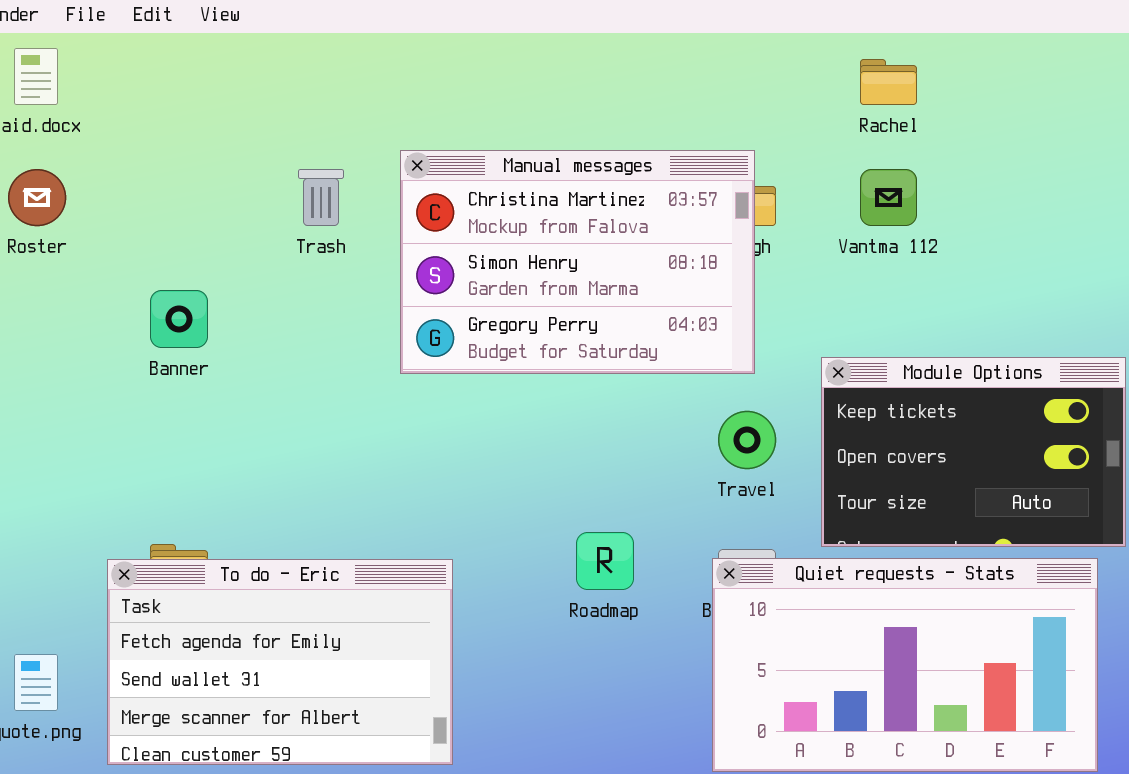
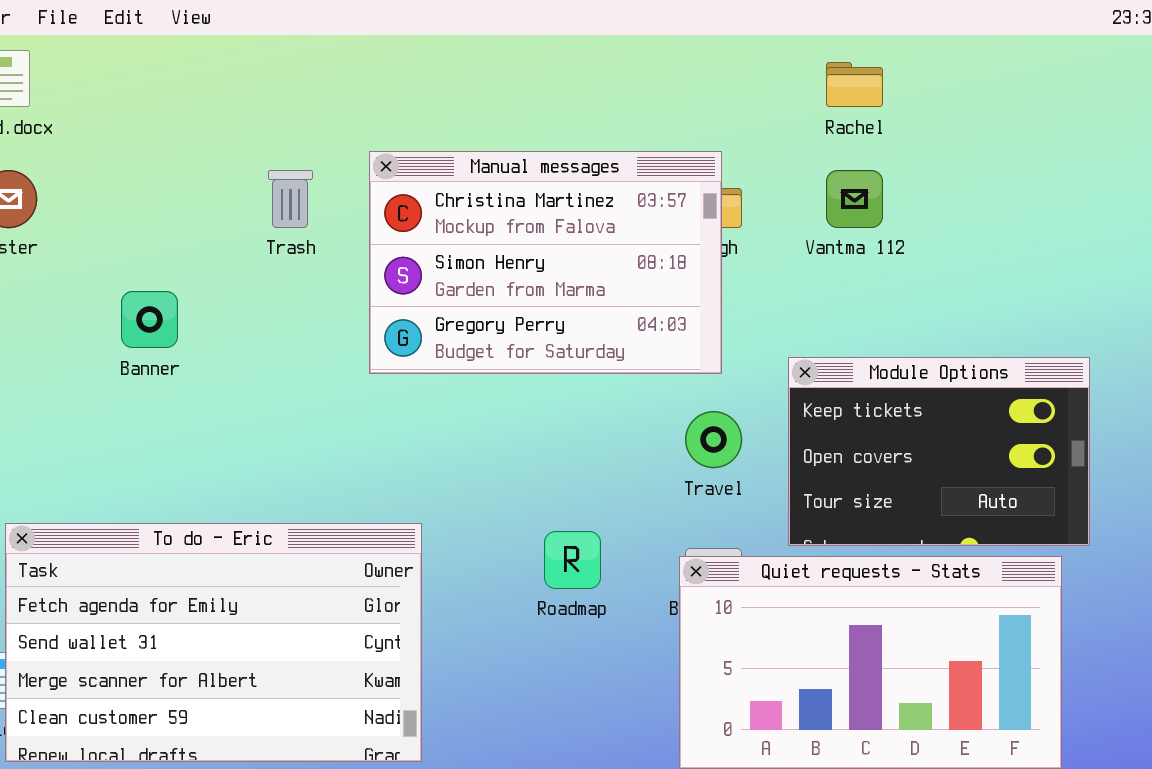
To do - Eric: [107,559,453,765] -> [5,523,422,762], resized

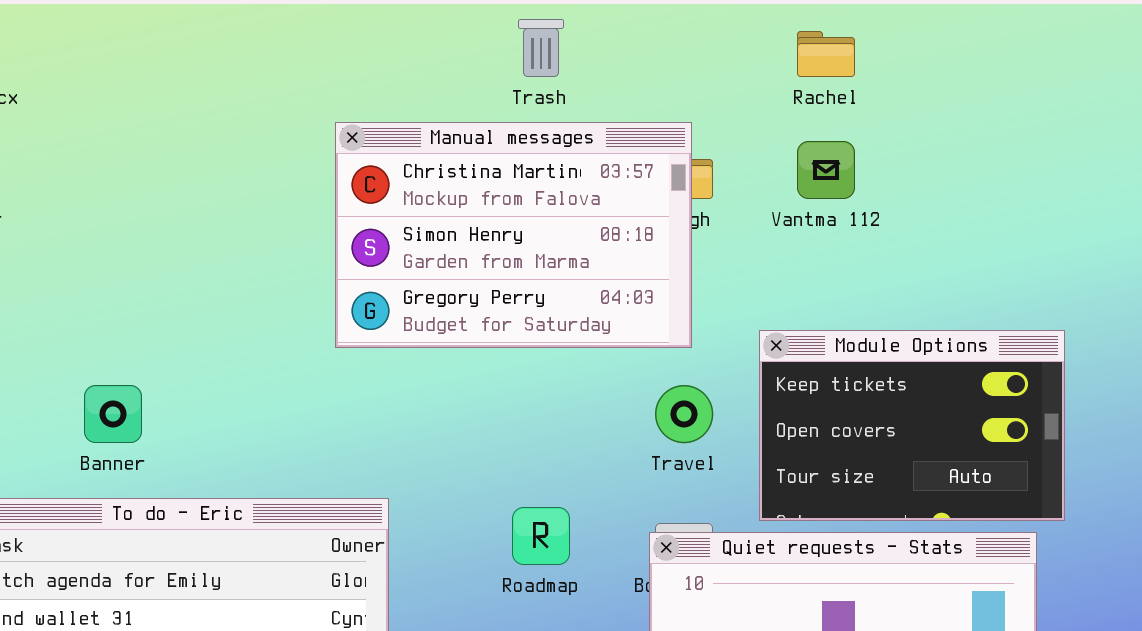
Trash: [268,170,313,228] -> [518,19,564,77], moved
Banner: [121,291,178,348] -> [84,385,142,443], moved

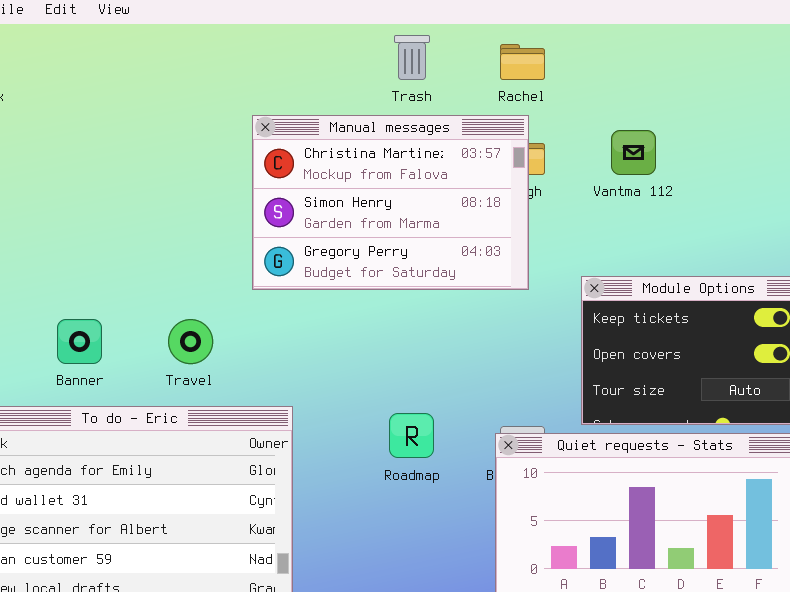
Rachel: [797,31,855,77] -> [500,44,545,80], moved
Travel: [655,385,713,443] -> [168,319,213,364], moved

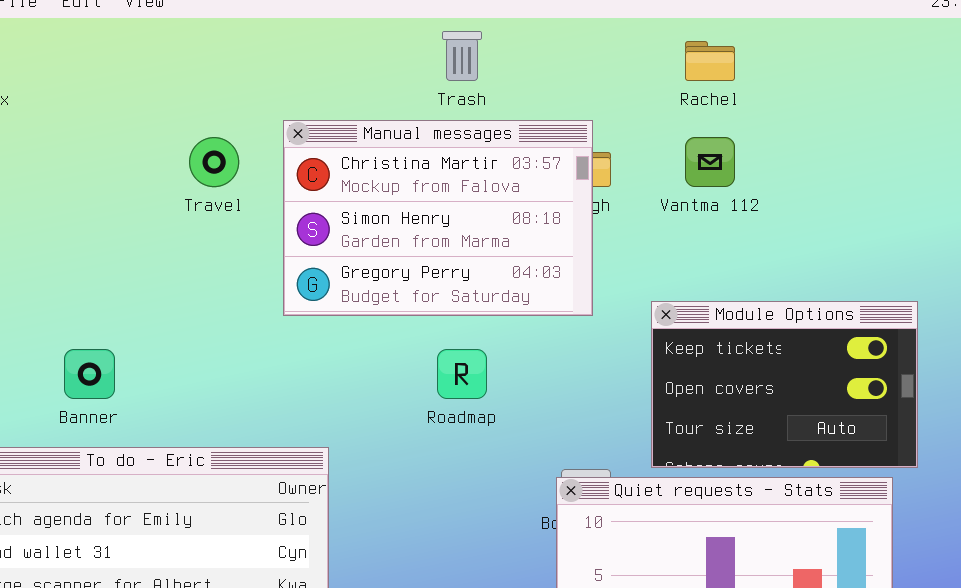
Rachel: [500,44,545,80] -> [685,41,735,81], moved
Travel: [168,319,213,364] -> [189,137,239,187], moved
Roadmap: [389,413,434,458] -> [437,349,487,399], moved

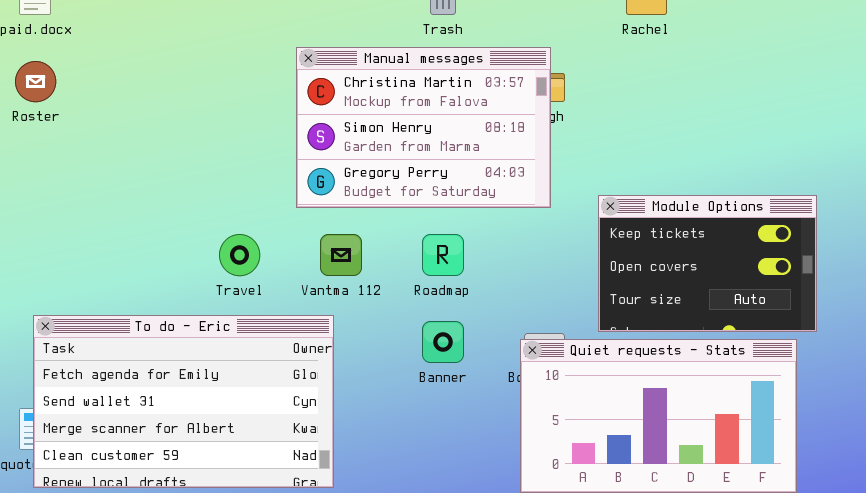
Travel: [189,137,239,187] -> [219,234,260,276], moved
Vantma 112: [685,137,735,187] -> [320,234,362,276], moved
Banner: [64,349,115,399] -> [422,321,464,363], moved

